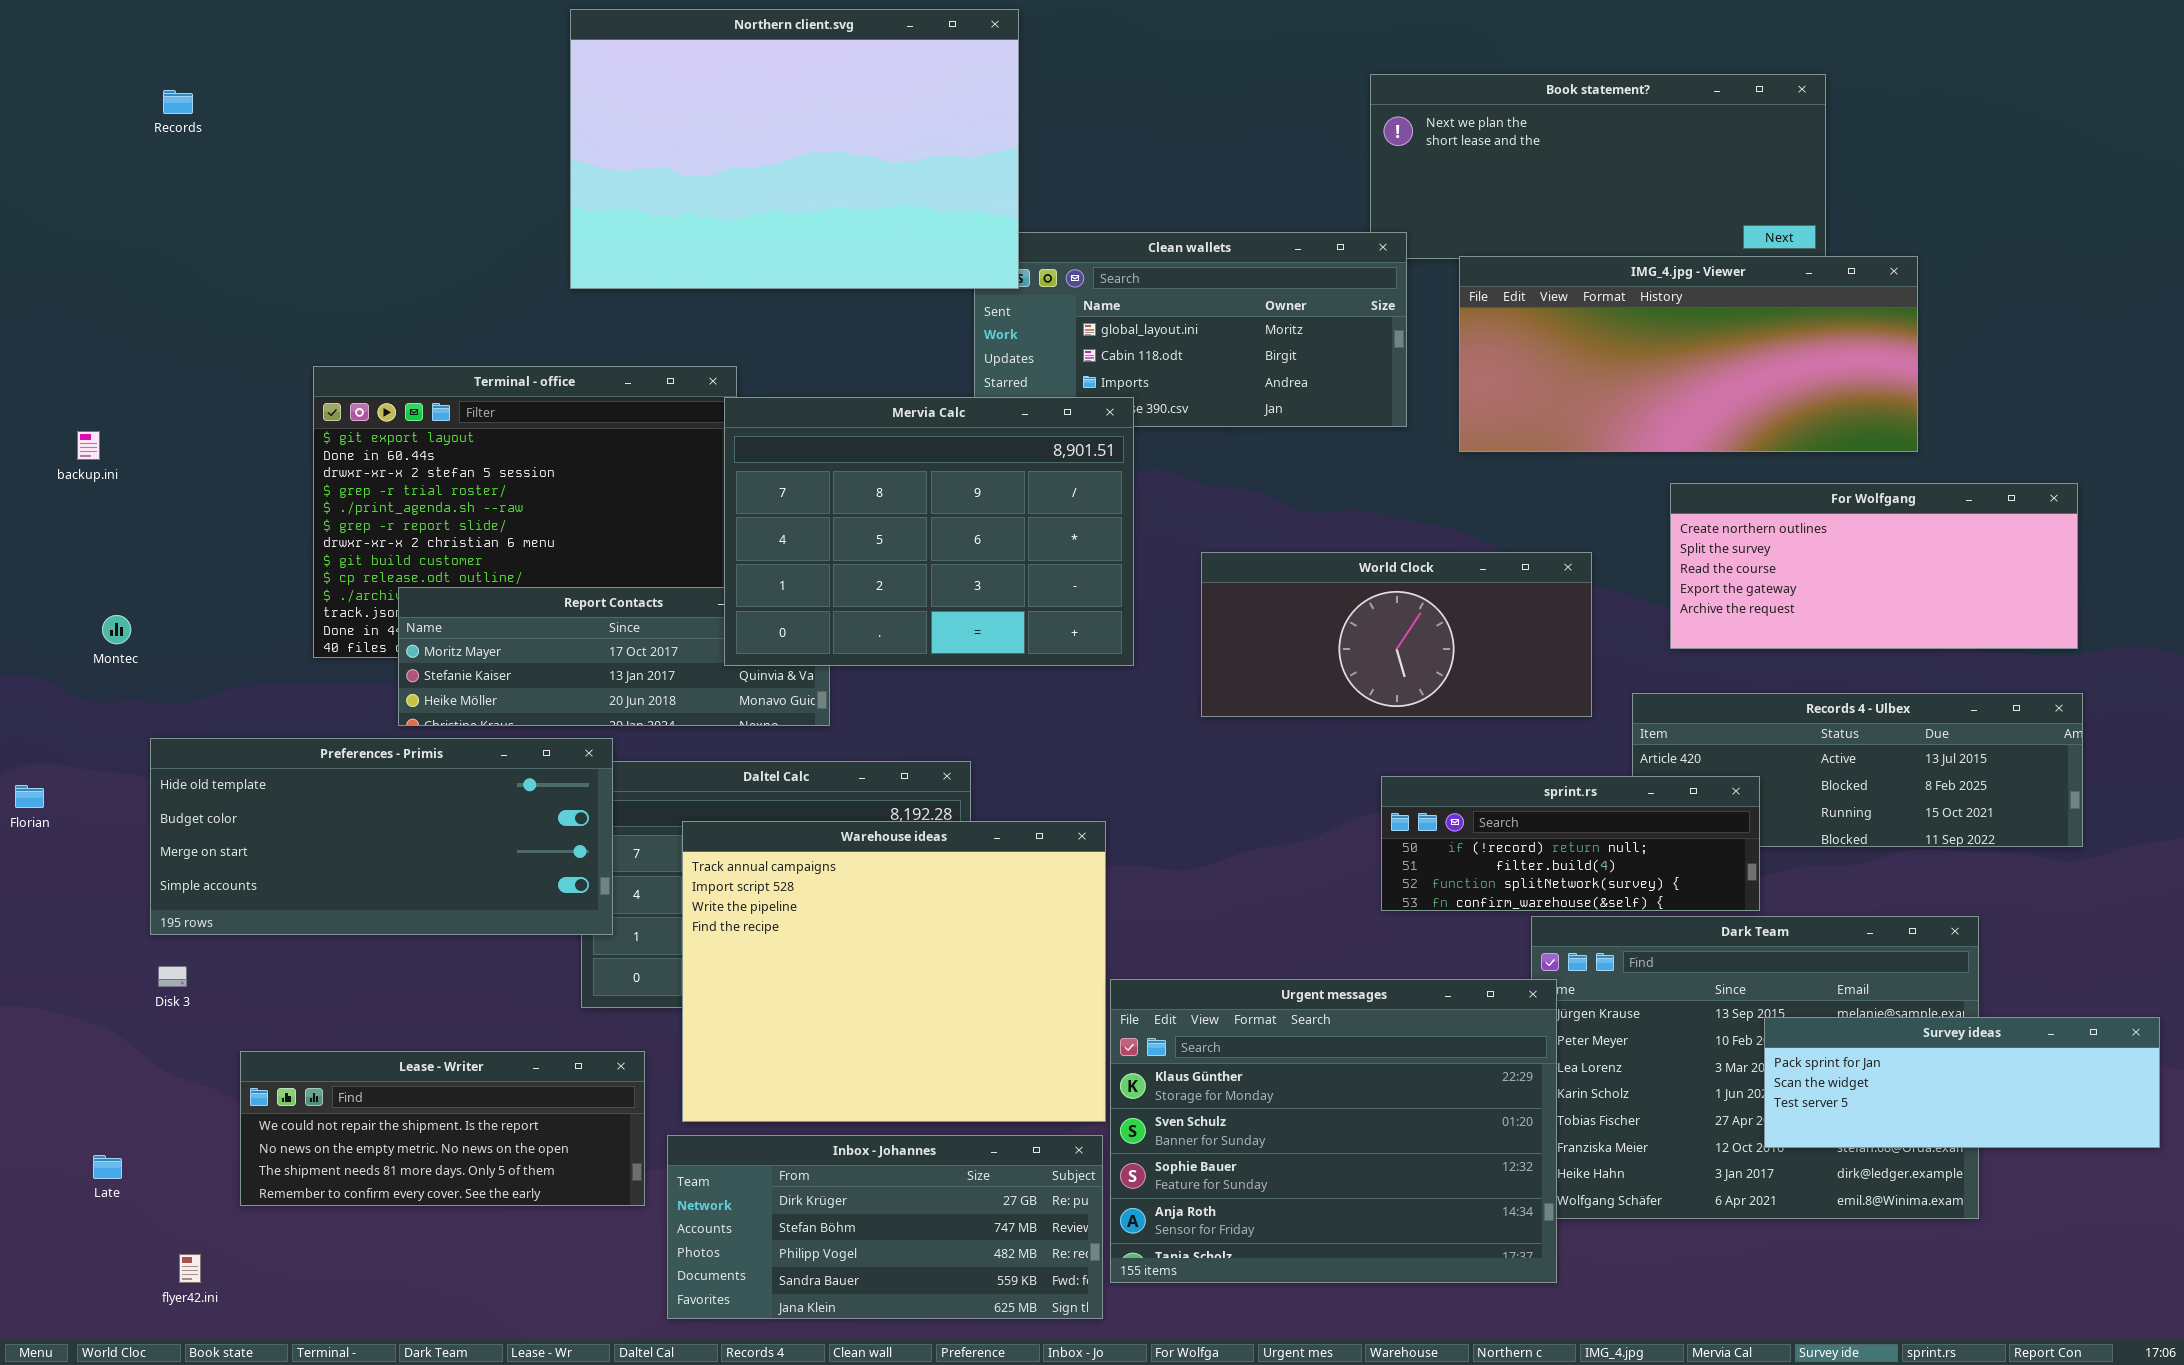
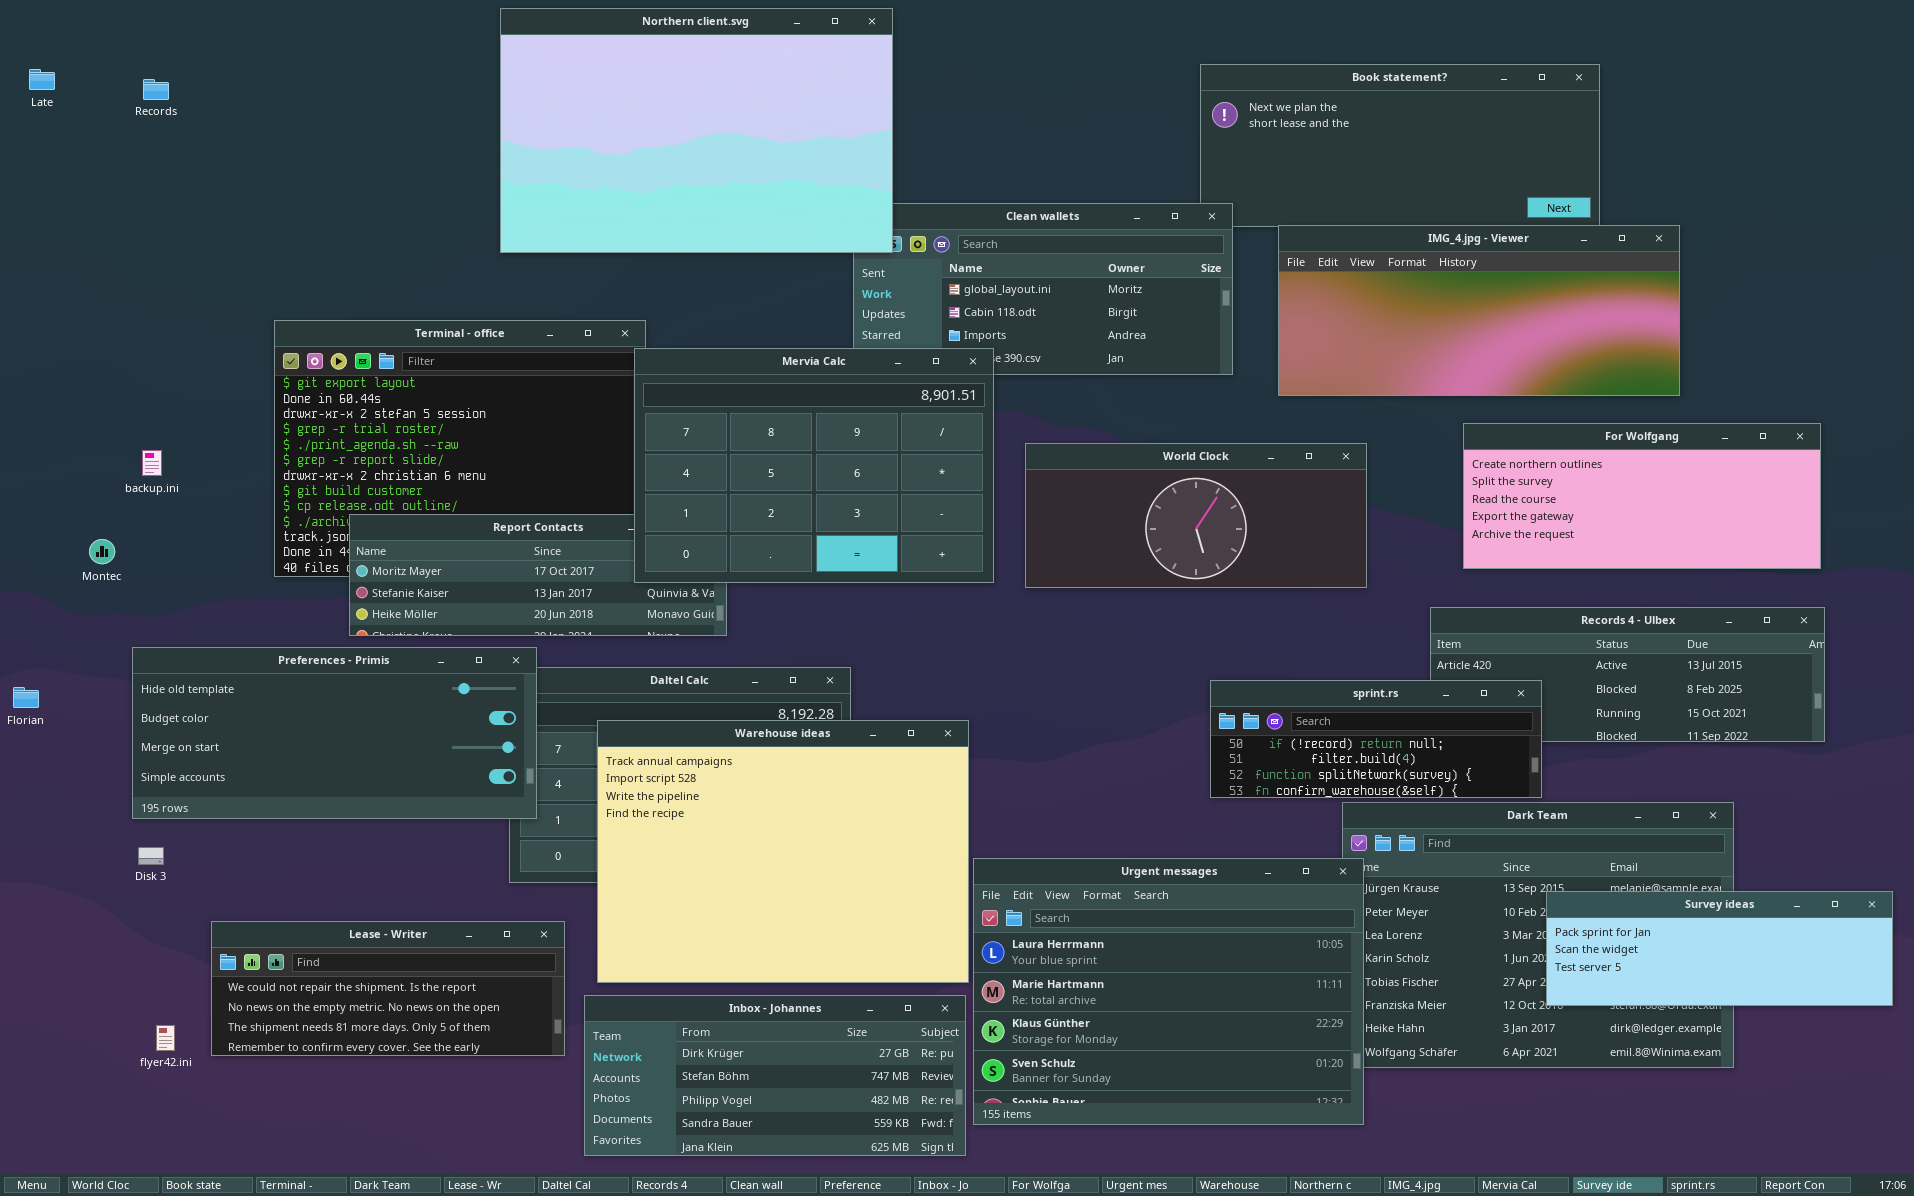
backup.ini: [77,431,100,460] -> [142,450,162,476], moved
World Clock: [1201,552,1592,717] -> [1025,443,1367,588], moved
Urgent messages: [1110,979,1557,1283] -> [973,858,1364,1125], scrolled up 2 rows
Late: [93,1155,122,1179] -> [29,69,55,90], moved
flyer42.ini: [179,1254,201,1283] -> [156,1025,175,1051], moved

